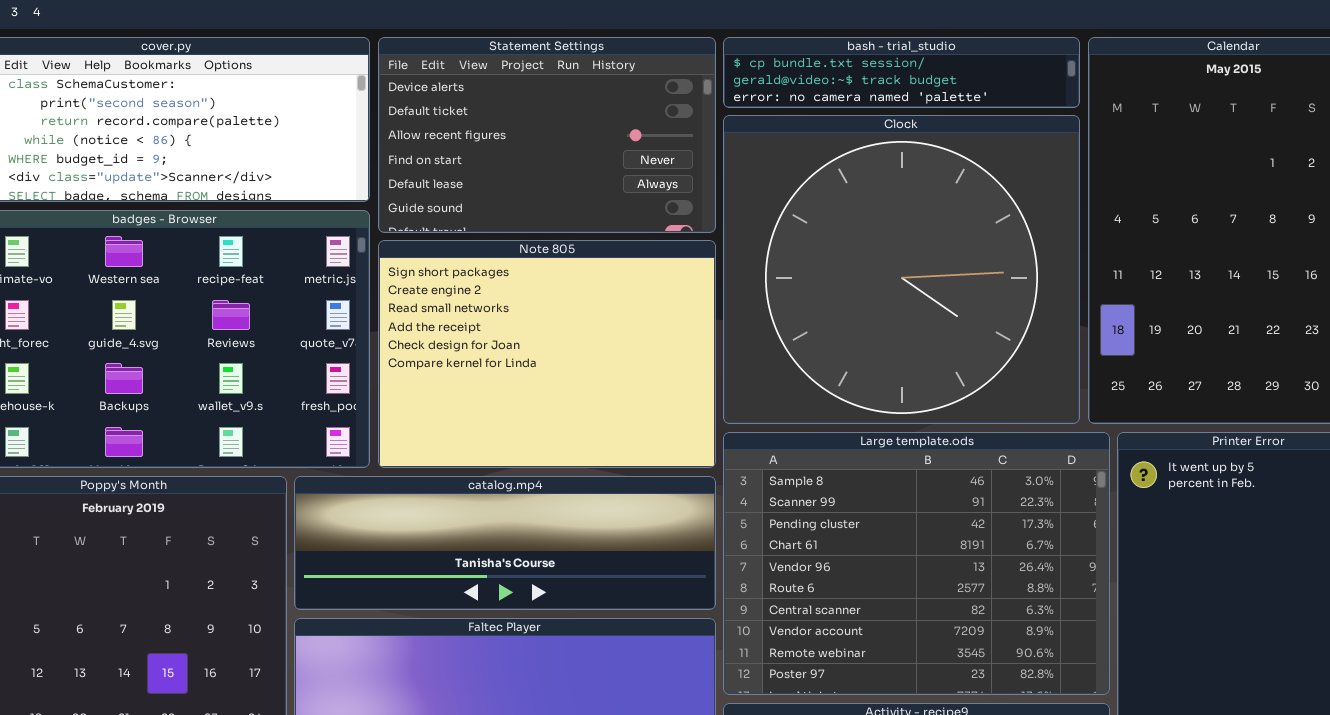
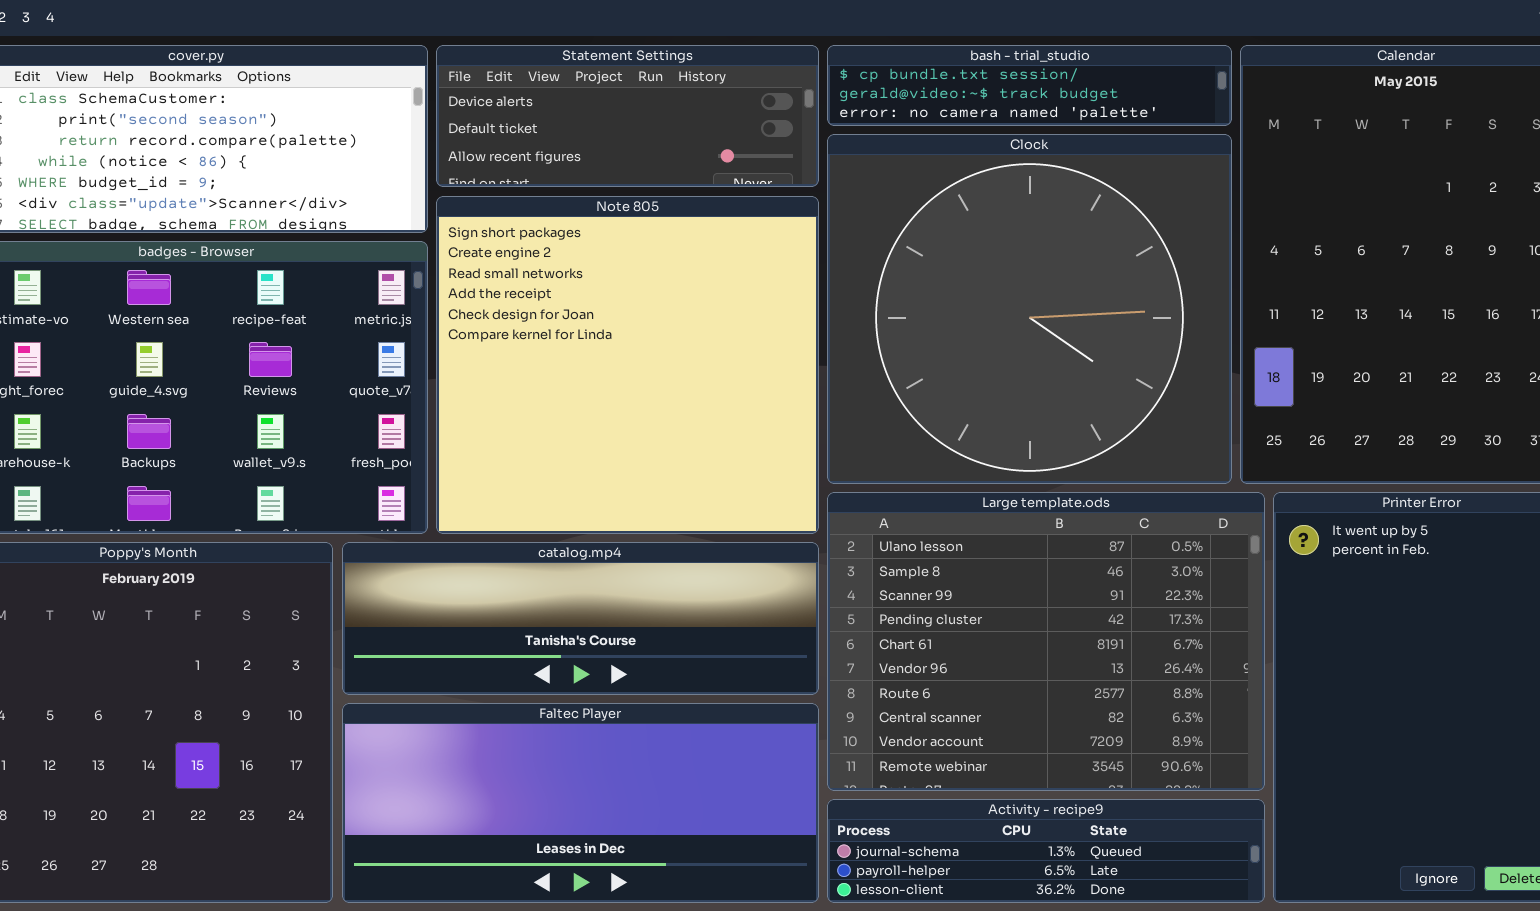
Statement Settings: [378,37,716,233] -> [436,45,819,187], resized
Note 805: [378,240,716,468] -> [436,196,819,534], resized
Large template.ods: [723,432,1110,695] -> [827,492,1265,791], scrolled up 1 row

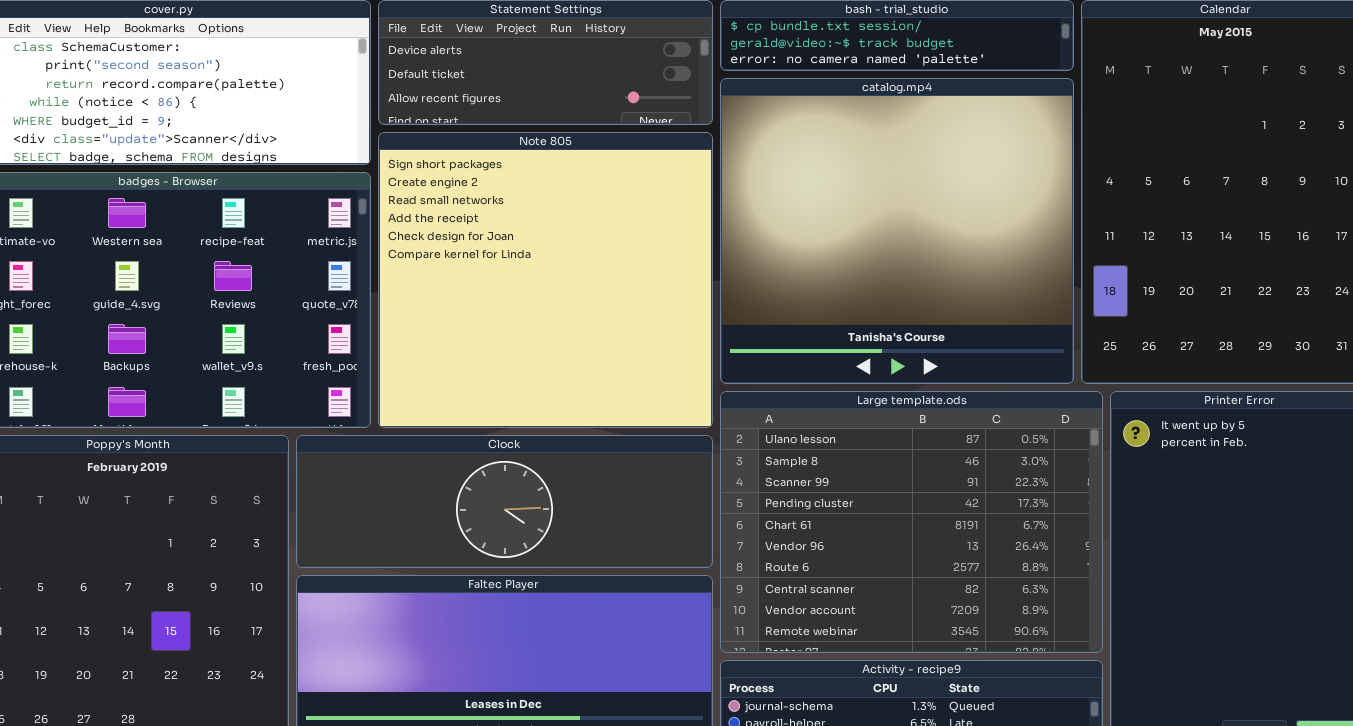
Clock: [827,134,1232,484] -> [296,435,713,568], moved, resized
catalog.mp4: [342,542,819,695] -> [720,78,1074,384], moved, resized

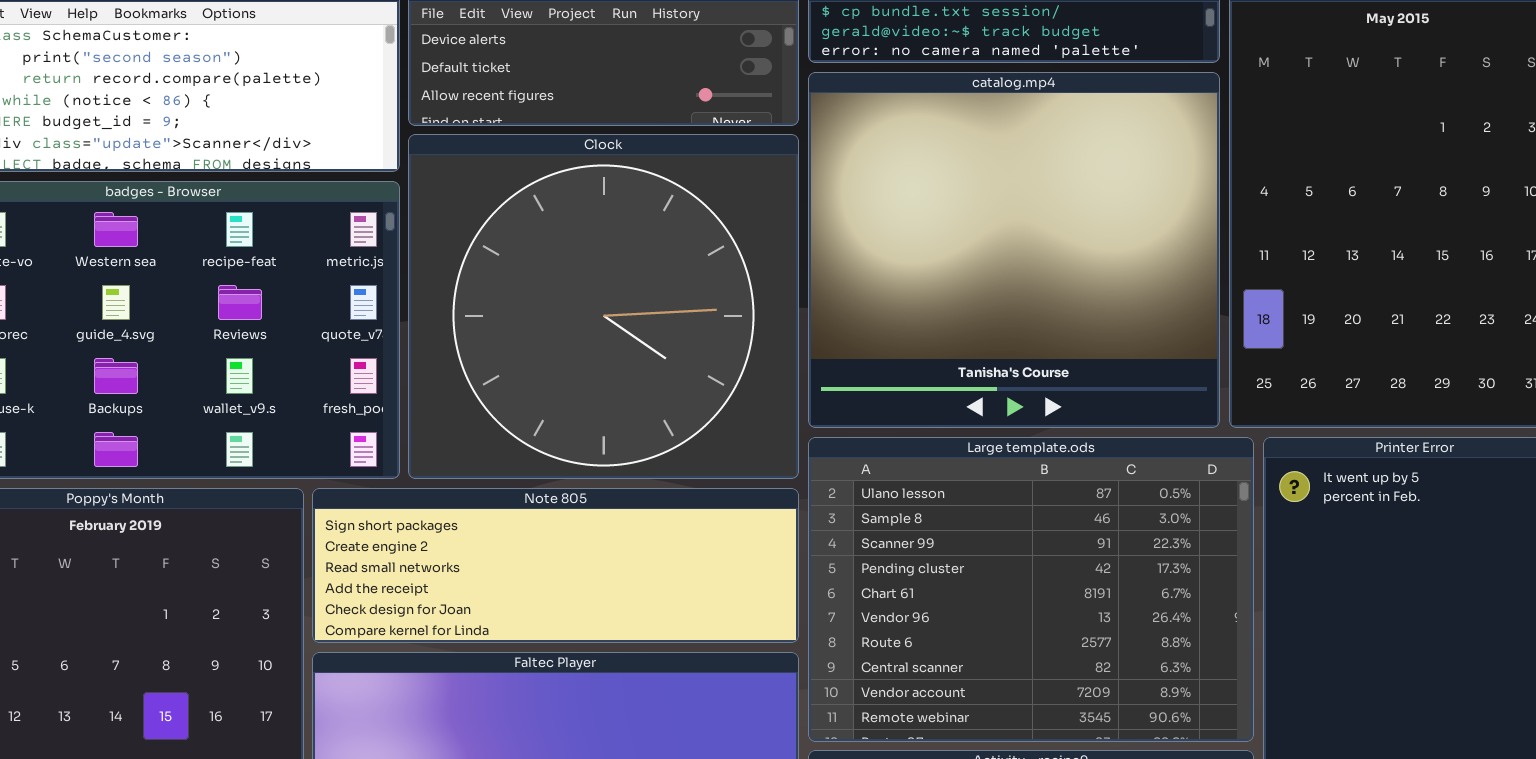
Note 805: [378,132,713,428] -> [312,488,799,643], moved, resized
Clock: [296,435,713,568] -> [408,134,799,479], moved, resized

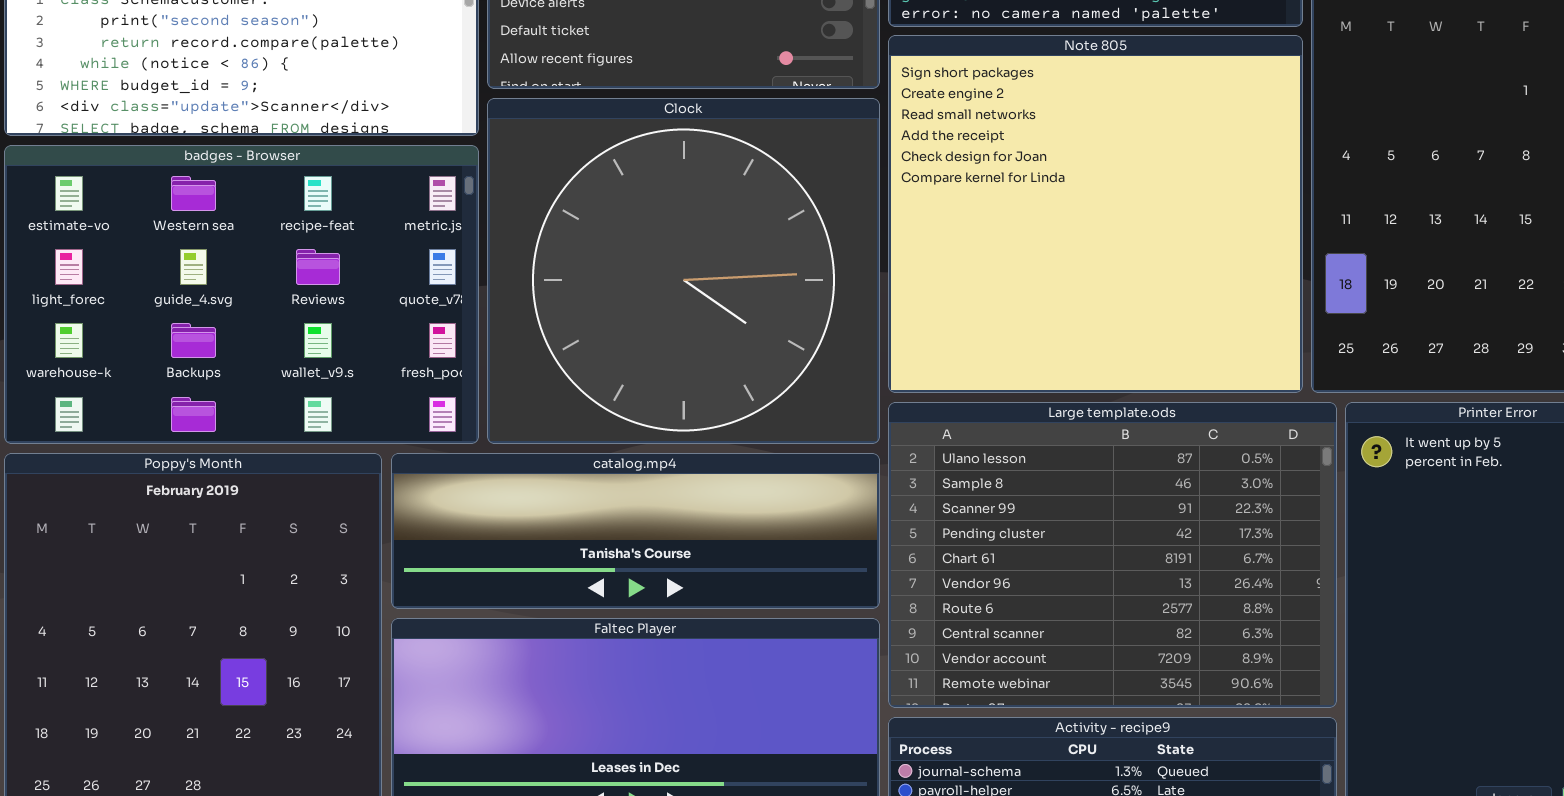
catalog.mp4: [808,72,1220,428] -> [391,453,880,609], moved, resized
Note 805: [312,488,799,643] -> [888,35,1303,393], moved, resized

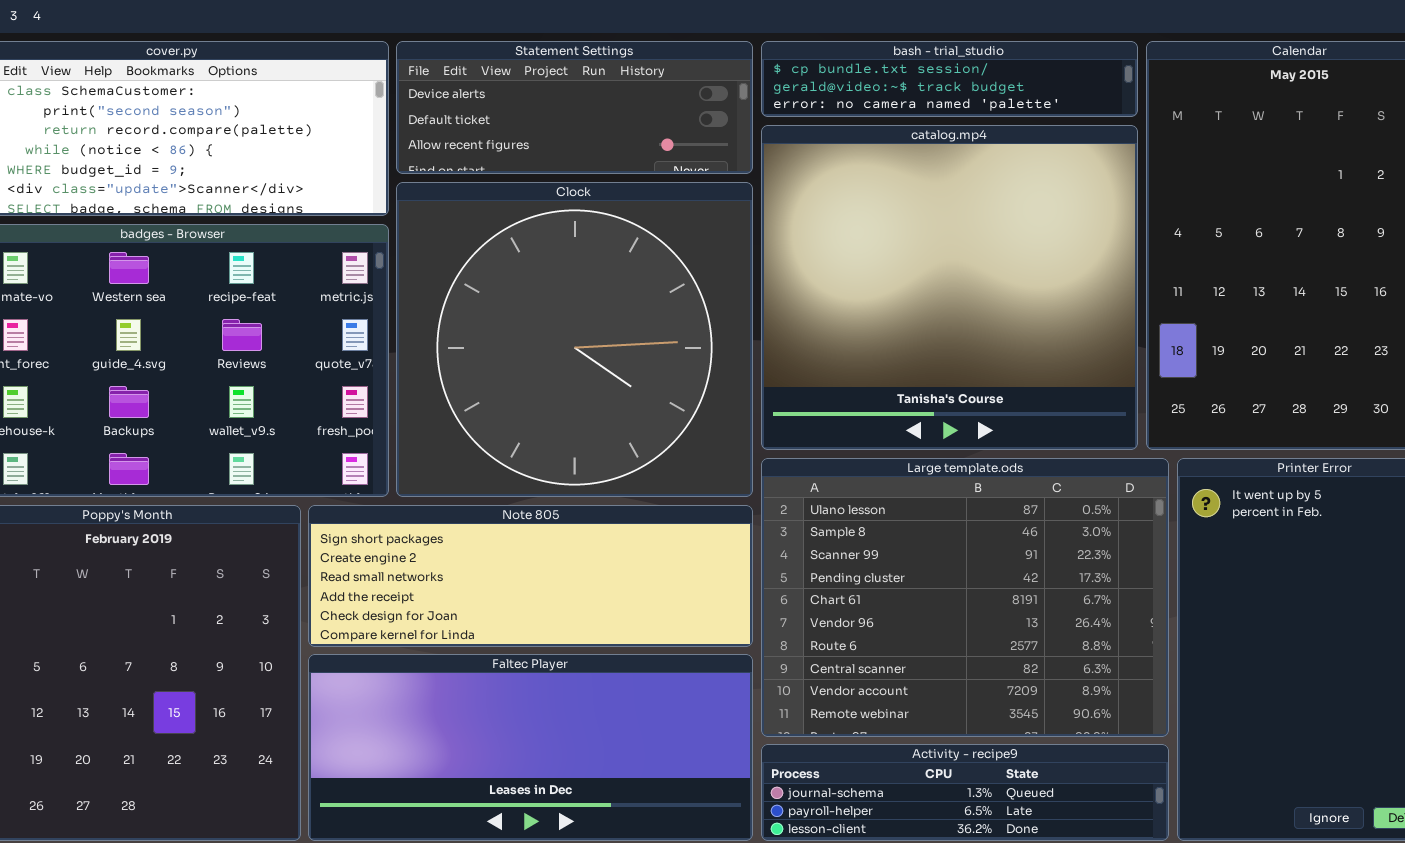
Note 805: [888,35,1303,393] -> [308,505,753,647], moved, resized
catalog.mp4: [391,453,880,609] -> [761,125,1138,450], moved, resized

